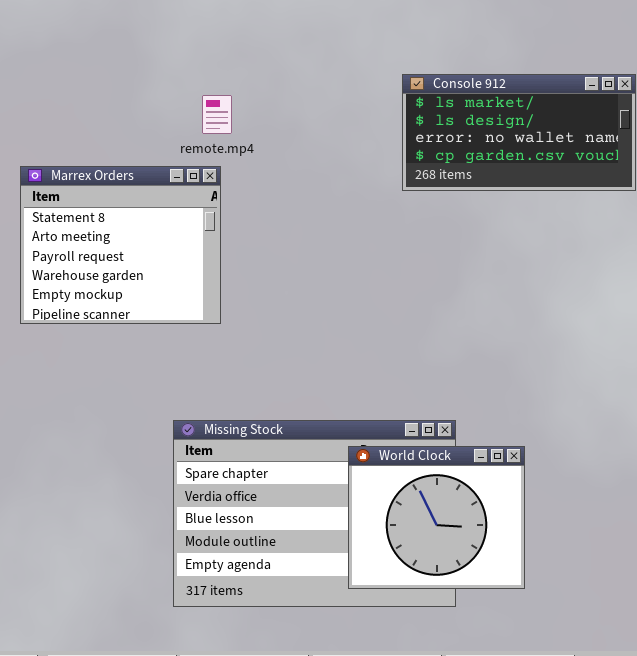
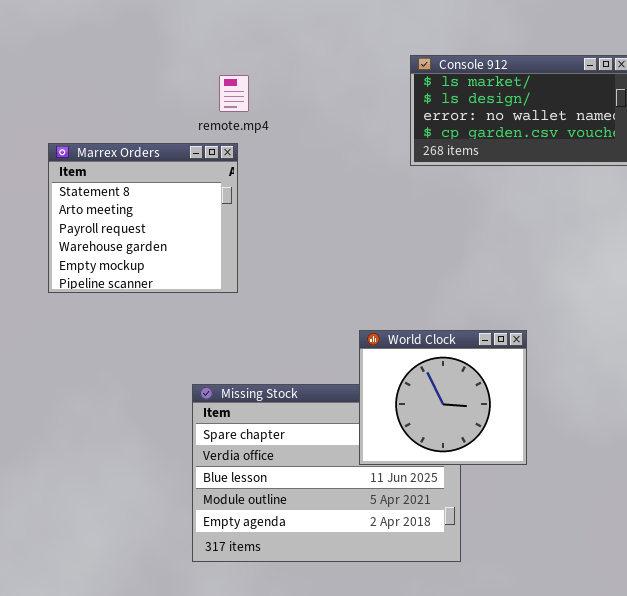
World Clock: [348,446,525,589] -> [359,330,527,465], moved

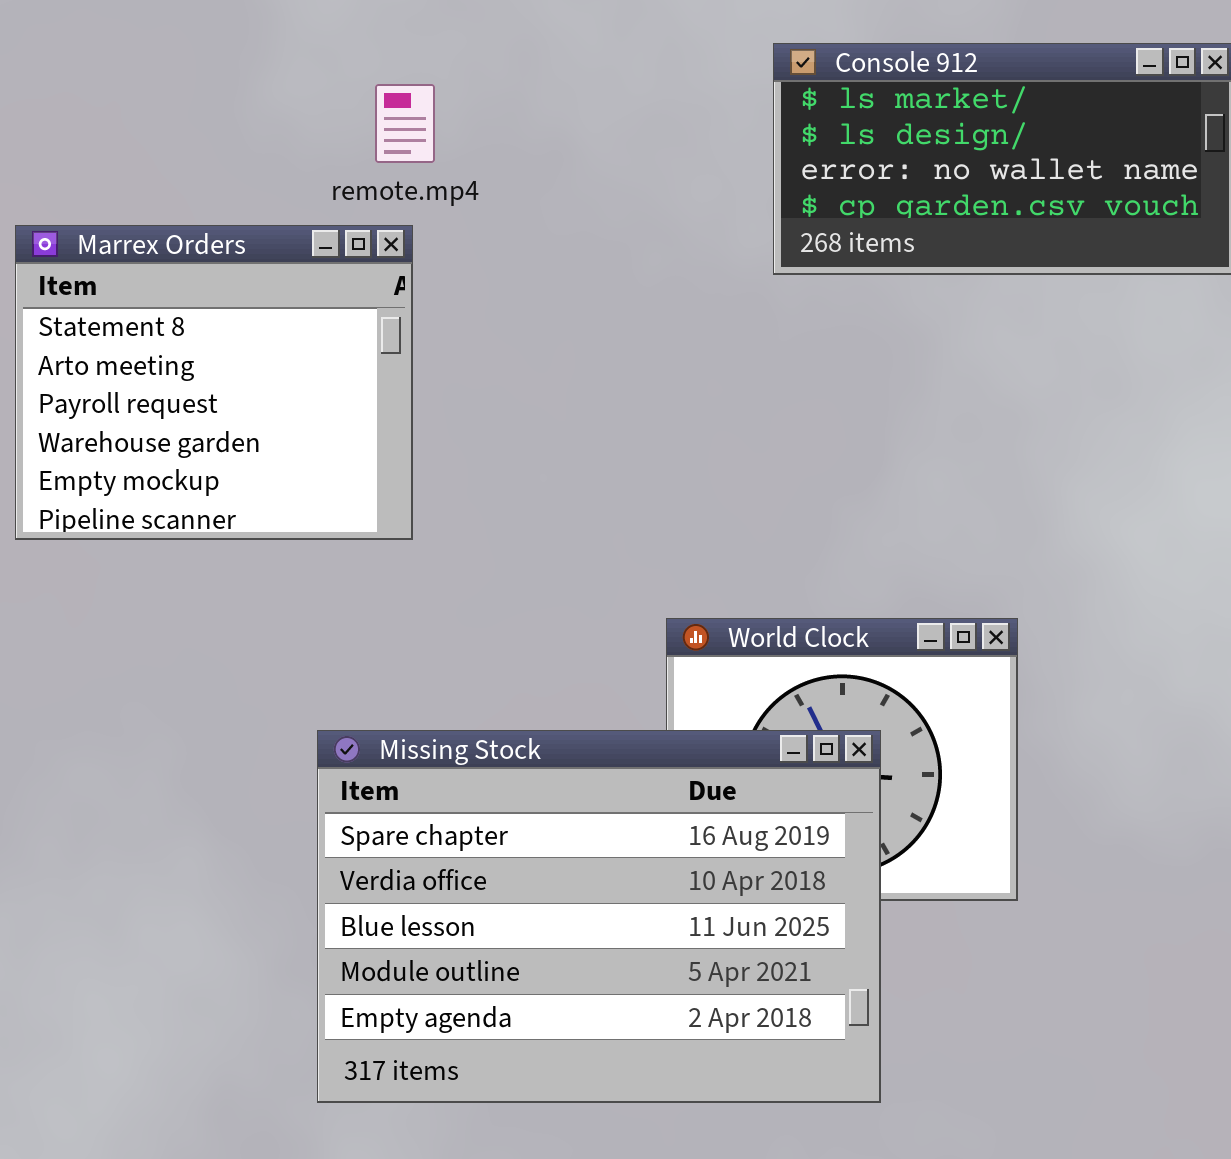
Missing Stock: [192,384,461,562] -> [317,730,881,1103], raised

